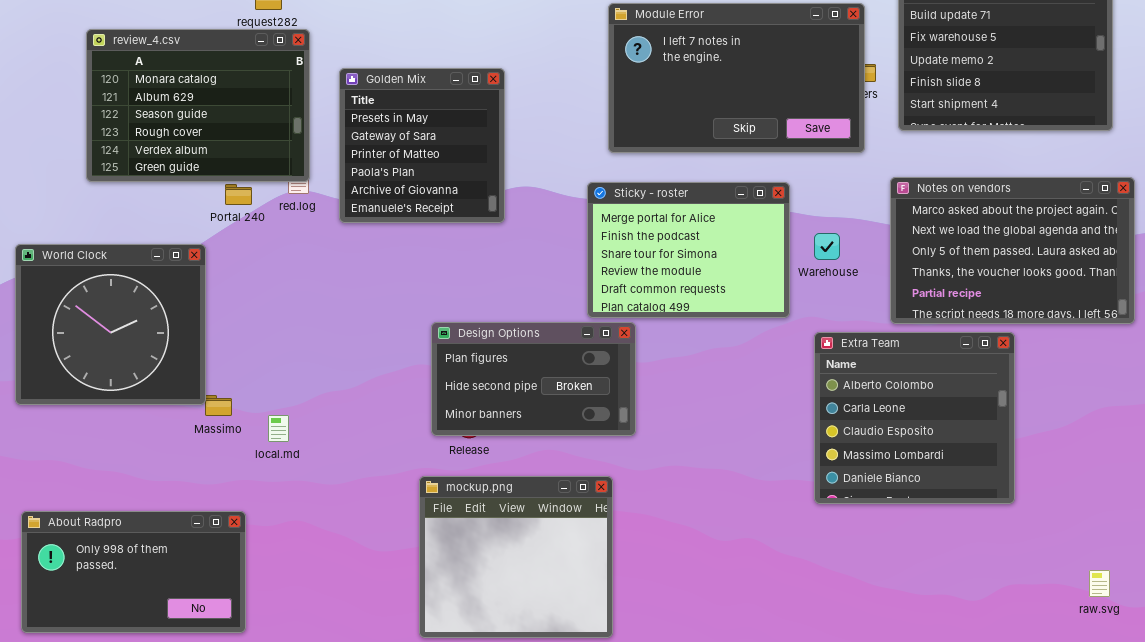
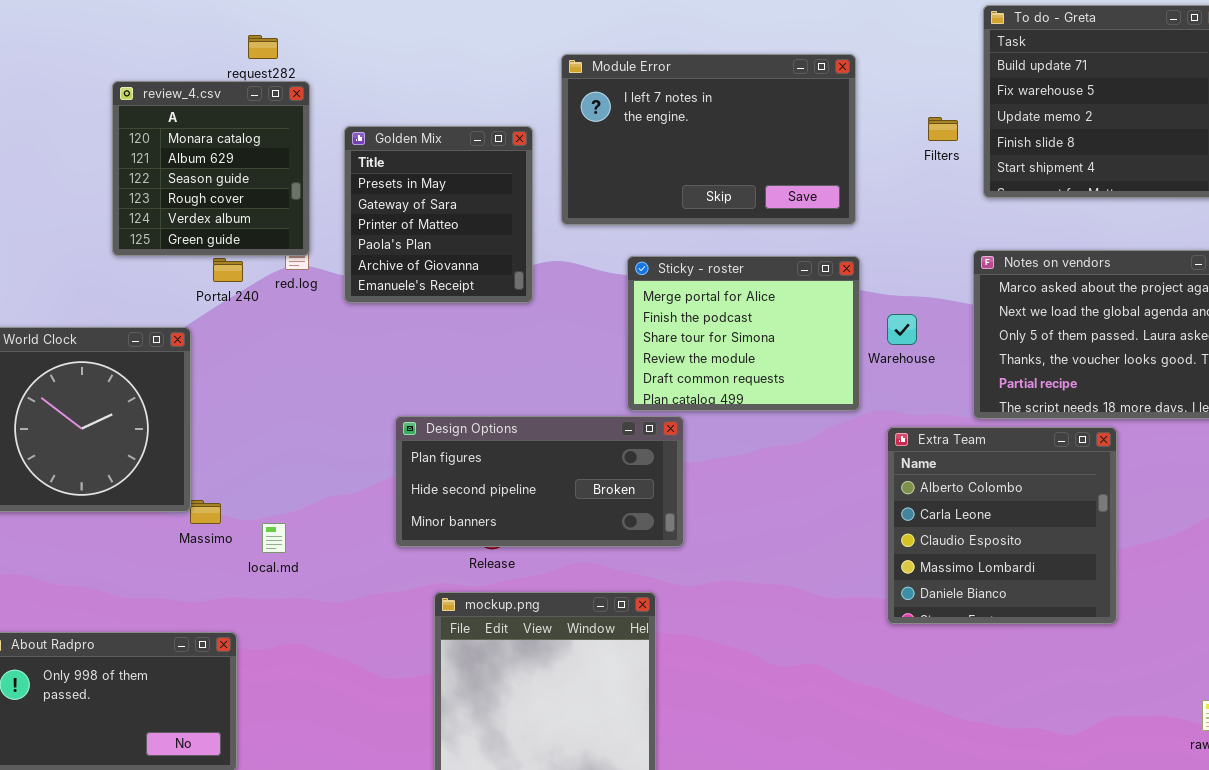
Module Error: [608,3,865,153] -> [561,54,856,225], moved
review_4.csv: [86,29,310,182] -> [112,81,310,256], resized
Design Options: [431,322,636,436] -> [395,416,684,547], resized

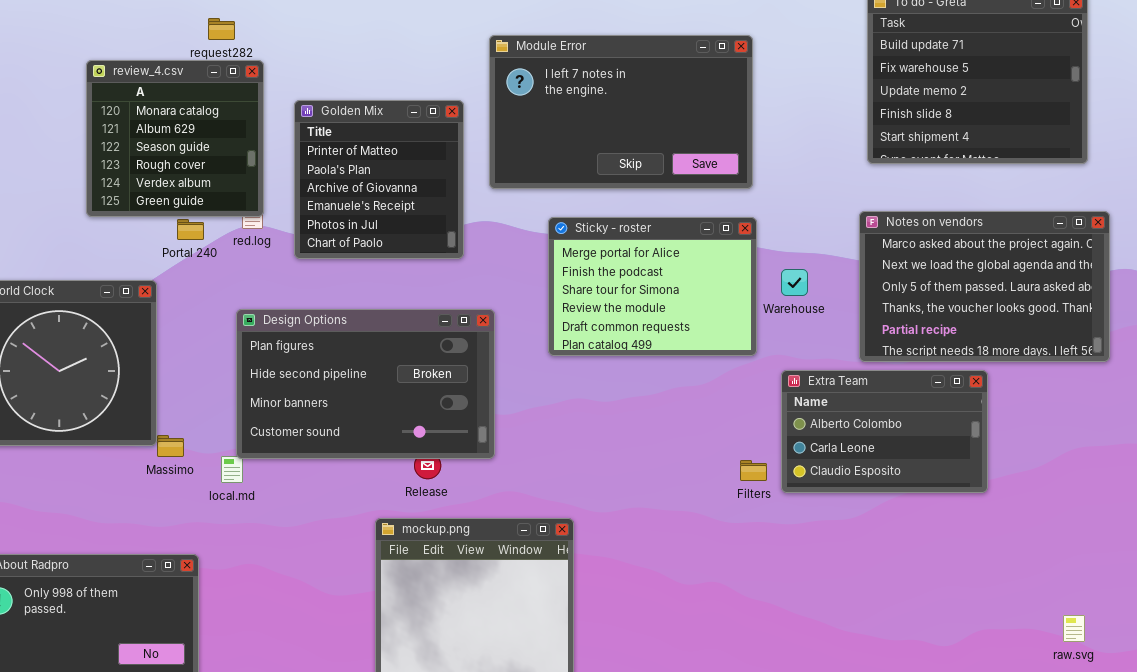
Filters: [928,117,958,141] -> [740,460,767,481], moved
Golden Mix: [344,126,533,303] -> [294,100,464,259], scrolled down 2 rows
Design Options: [395,416,684,547] -> [236,309,495,459], moved, resized
Extra Team: [887,427,1117,624] -> [781,370,988,493], resized

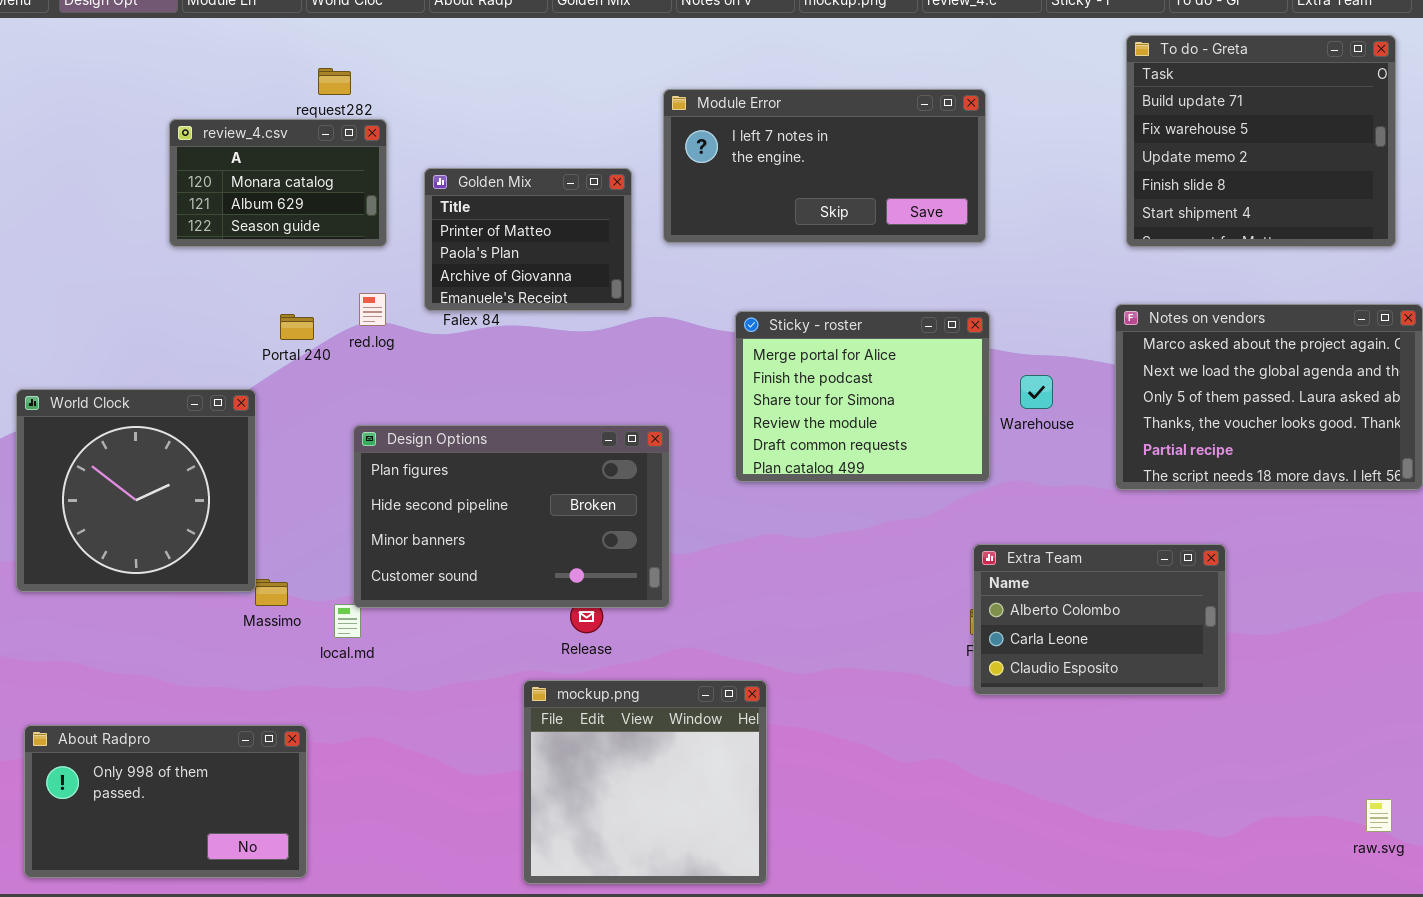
Module Error: [489,35,753,189] -> [663,89,986,243], resized
review_4.csv: [86,60,264,217] -> [169,119,387,247], resized
Golden Mix: [294,100,464,259] -> [424,168,632,311], resized
Extra Team: [781,370,988,493] -> [973,544,1226,695], moved

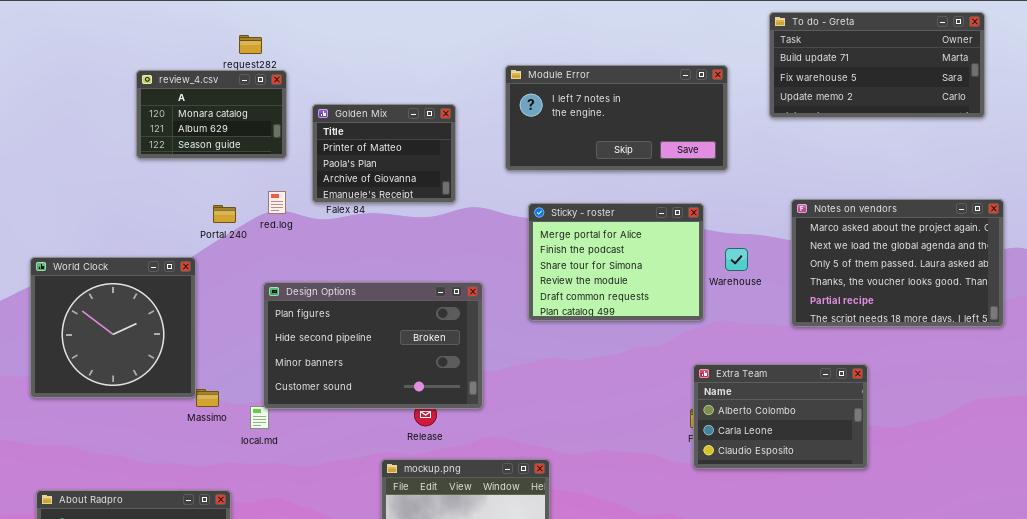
To do - Greta: [1126,35,1396,247] -> [769,12,985,118], resized
Module Error: [663,89,986,243] -> [505,65,728,171], moved

